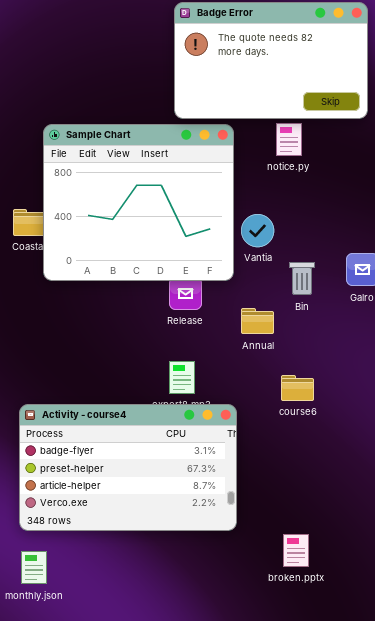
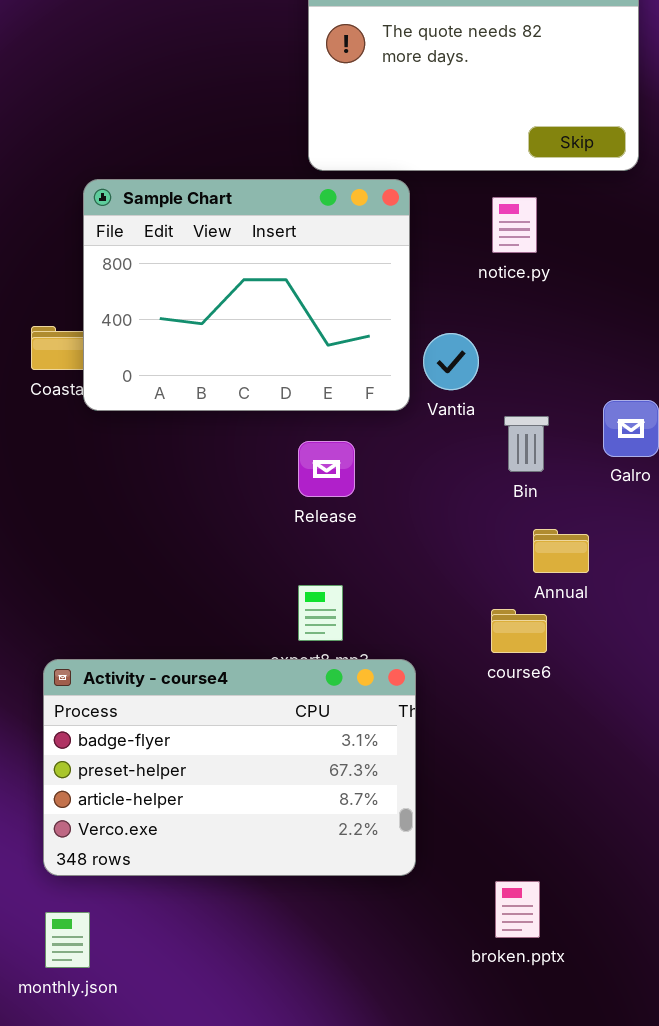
notice.py: [276,123,302,156] -> [492,197,537,253], moved
Sample Chart: [43,124,234,281] -> [83,179,410,411], resized
Annual: [241,308,274,334] -> [533,529,589,573], moved

